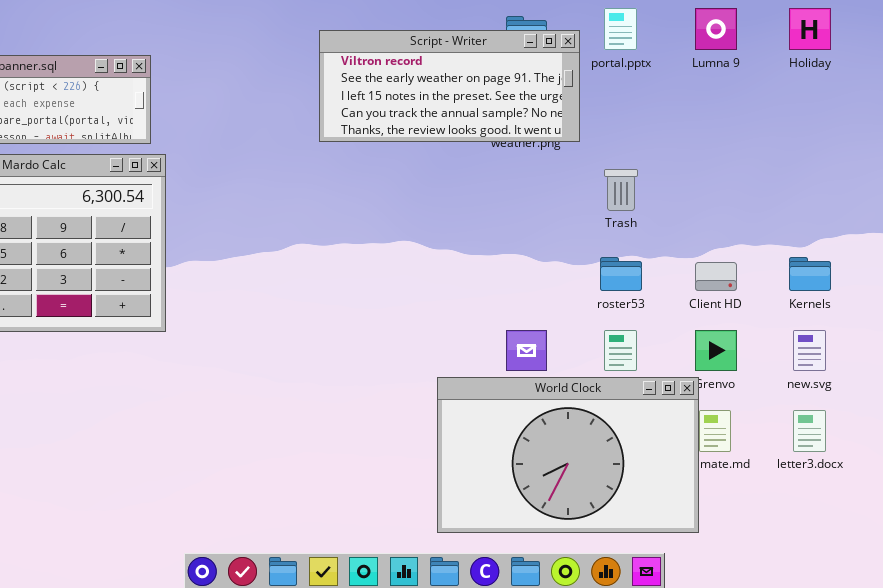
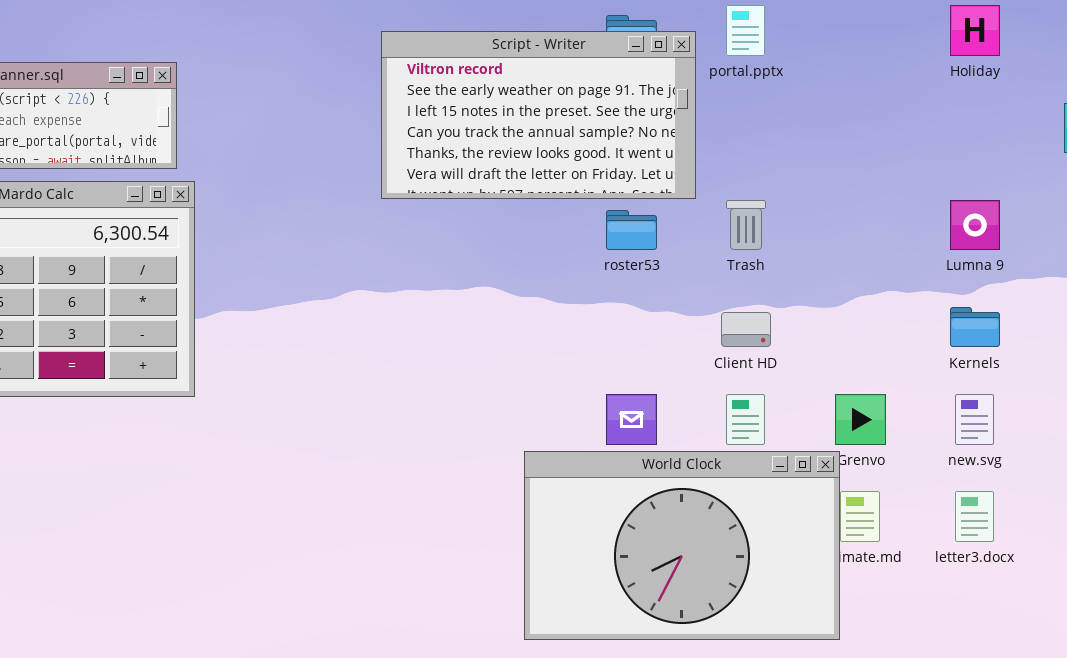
Lumna 9: [695,8,737,50] -> [950,200,1000,250], moved
Script - Writer: [319,30,580,142] -> [381,31,696,199], resized
roster53: [600,257,642,291] -> [606,210,657,250], moved
Client HD: [695,262,737,291] -> [721,312,771,347], moved

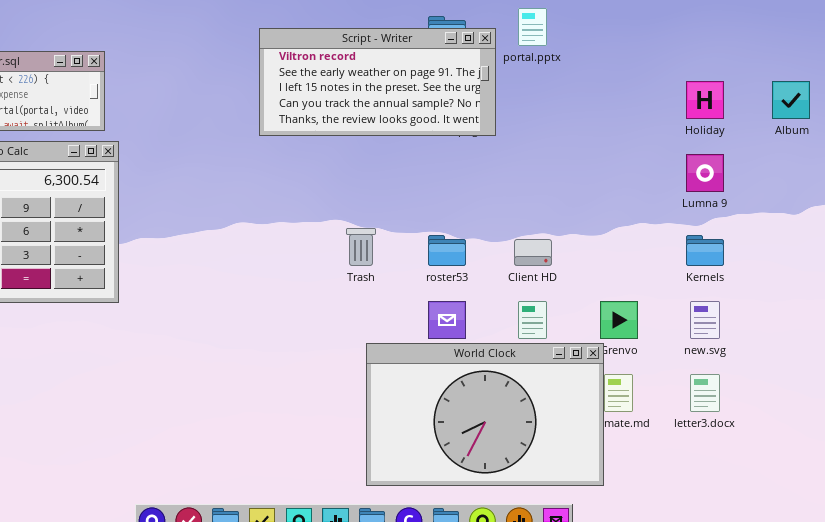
Holiday: [950,5,1000,56] -> [686,81,724,119], moved
Script - Writer: [381,31,696,199] -> [259,28,496,136], resized
Trash: [726,200,766,250] -> [346,228,376,266], moved
roster53: [606,210,657,250] -> [428,235,466,266], moved

